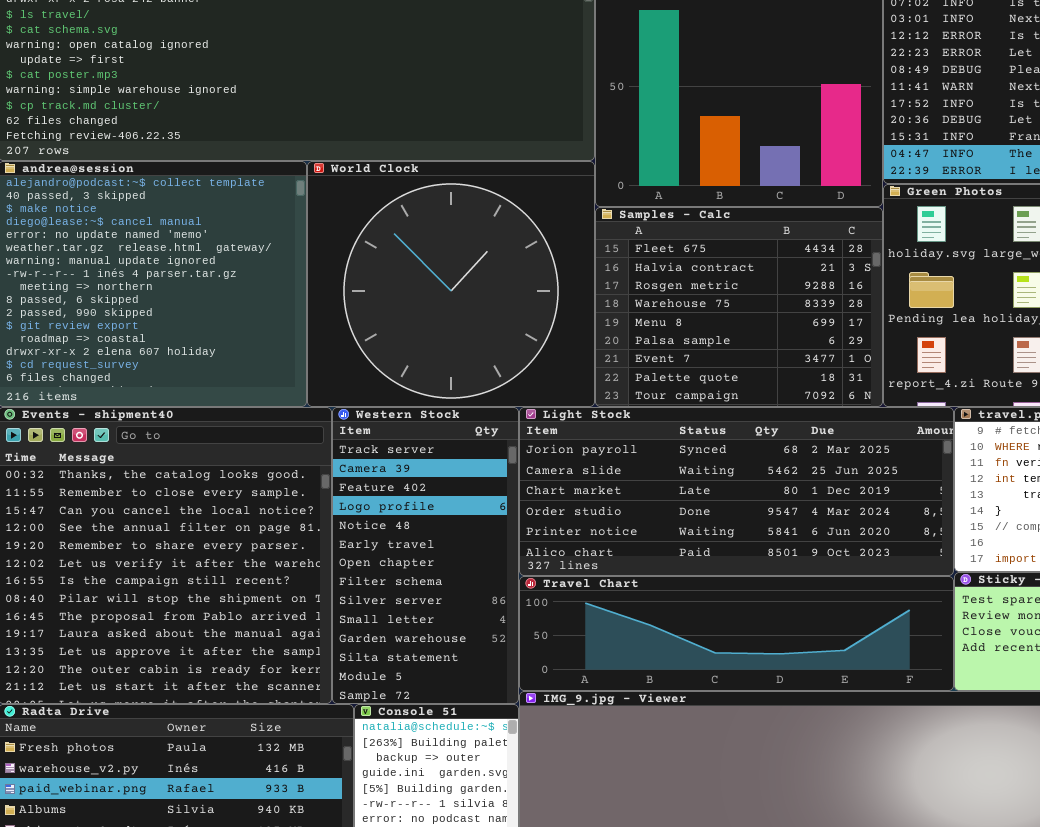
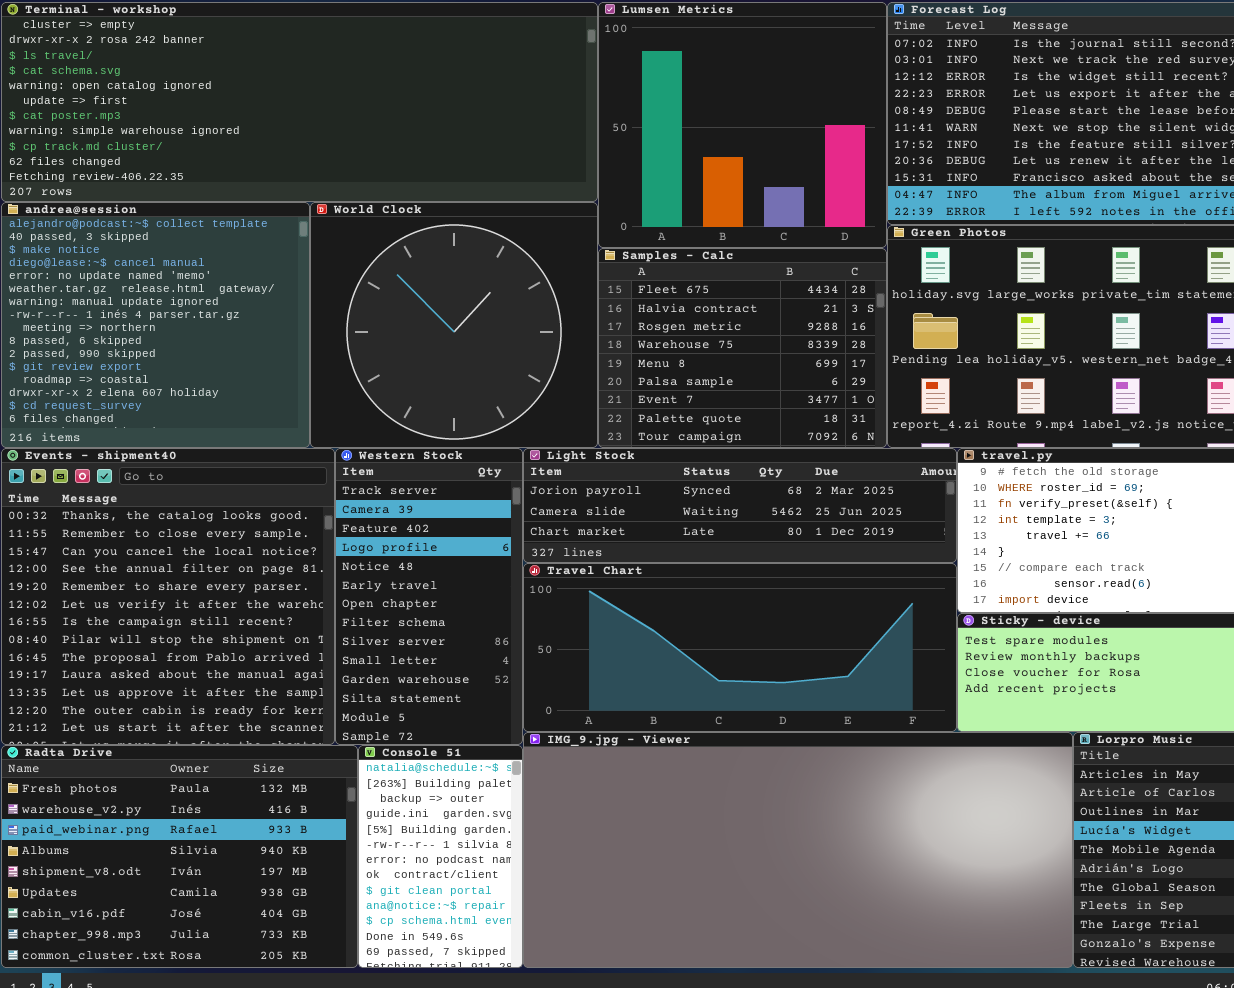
Light Stock: [519,407,954,576] -> [523,448,957,563], resized
Travel Chart: [519,576,954,691] -> [523,563,957,732], resized

